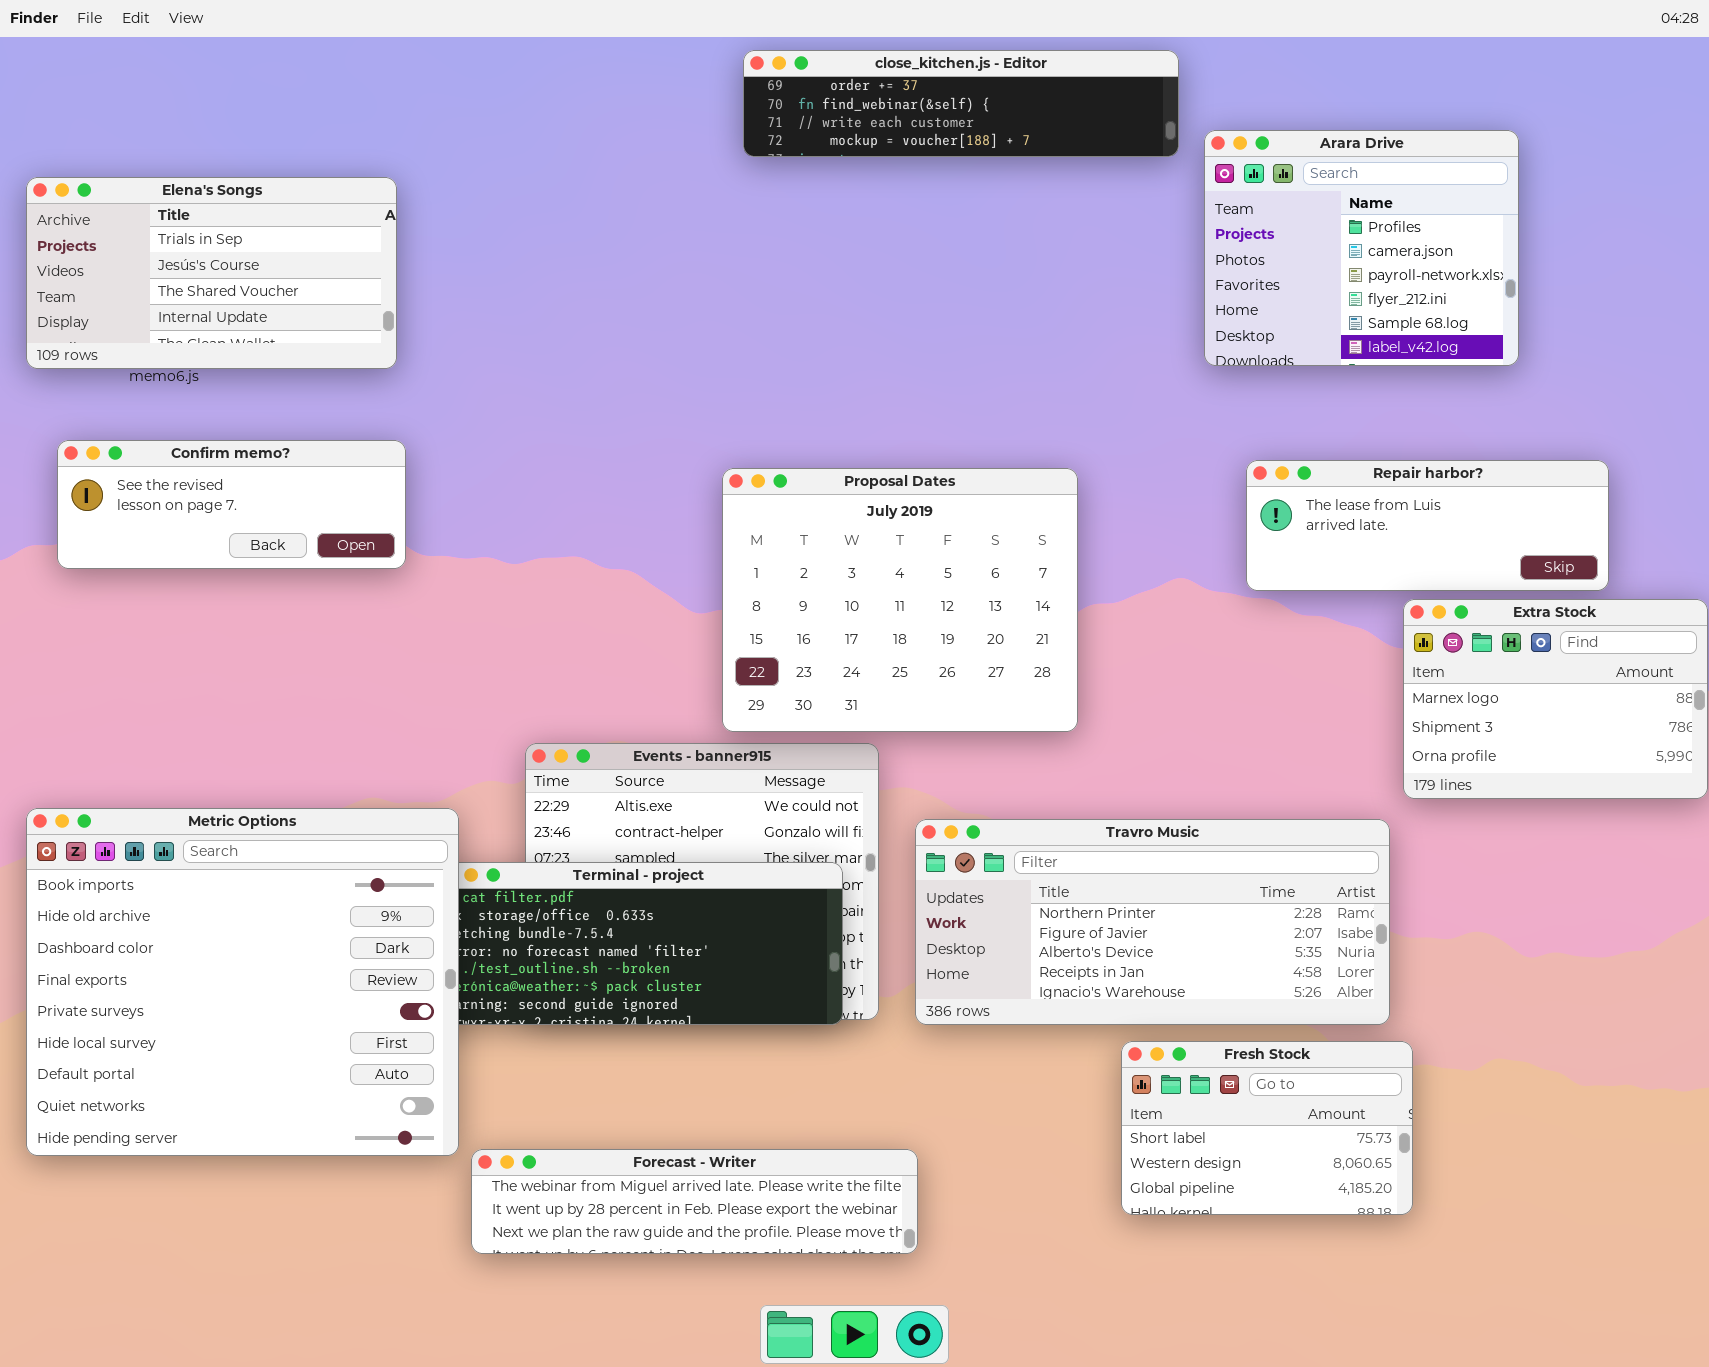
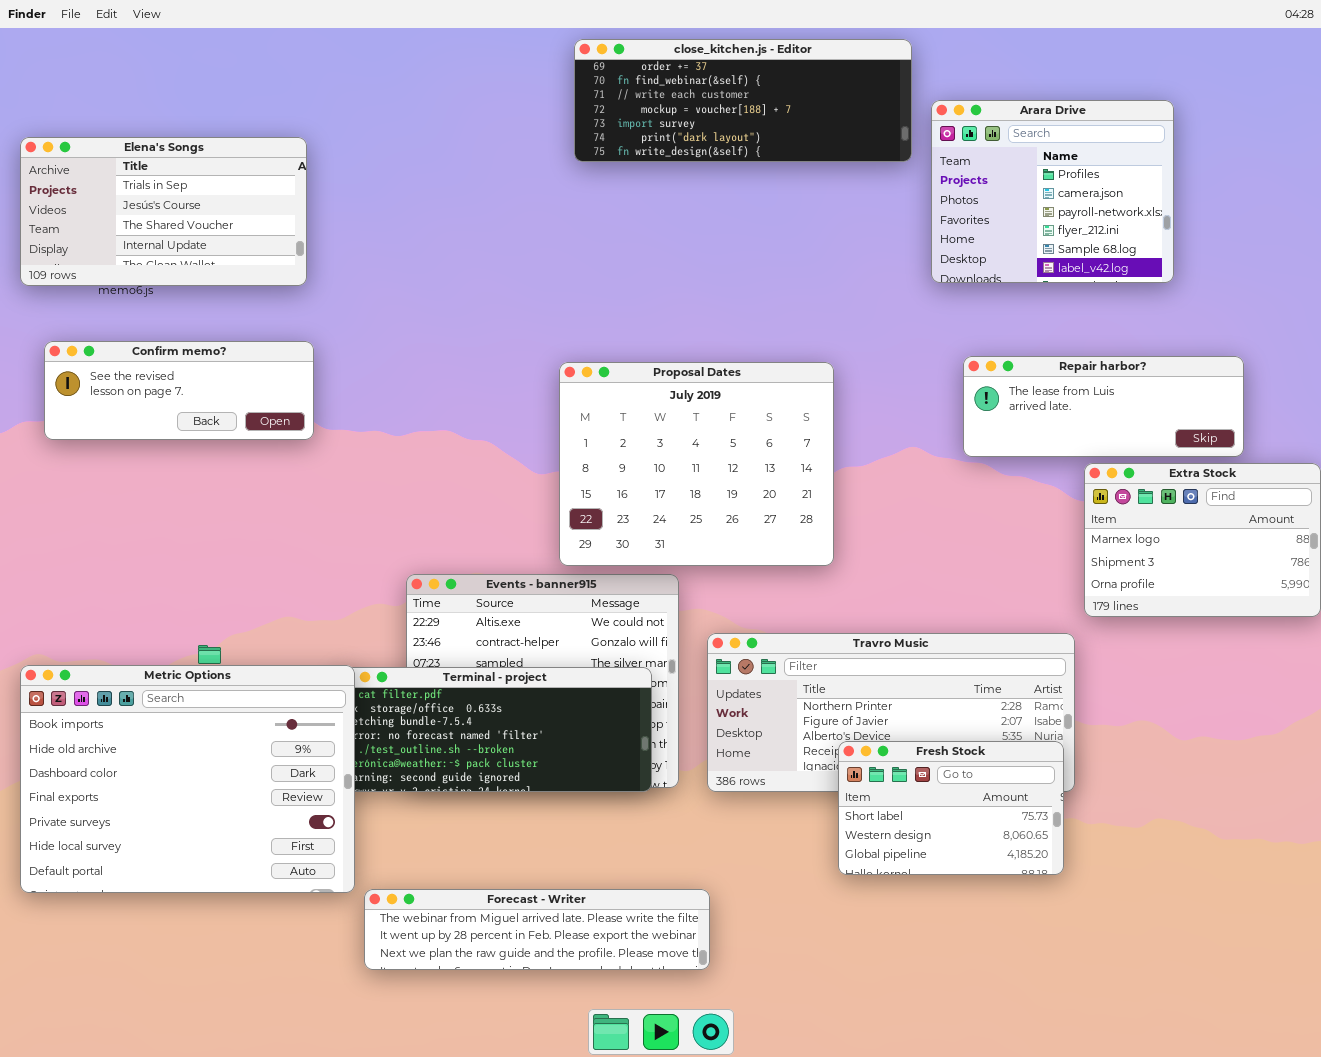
close_kitchen.js - Editor: [743,50,1179,157] -> [574,39,912,162], resized
Metric Options: [26,808,459,1156] -> [20,665,355,893], resized
Fresh Stock: [1121,1041,1413,1215] -> [838,741,1064,875], moved

